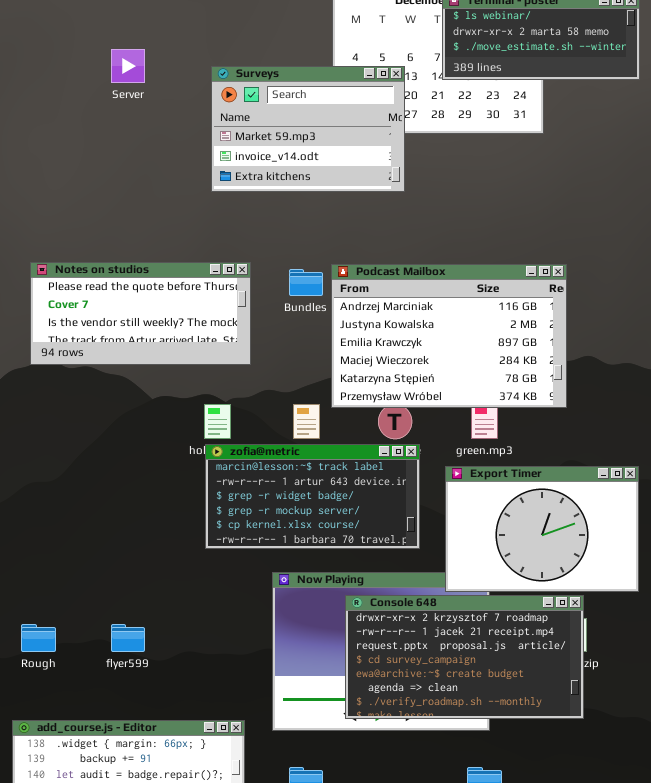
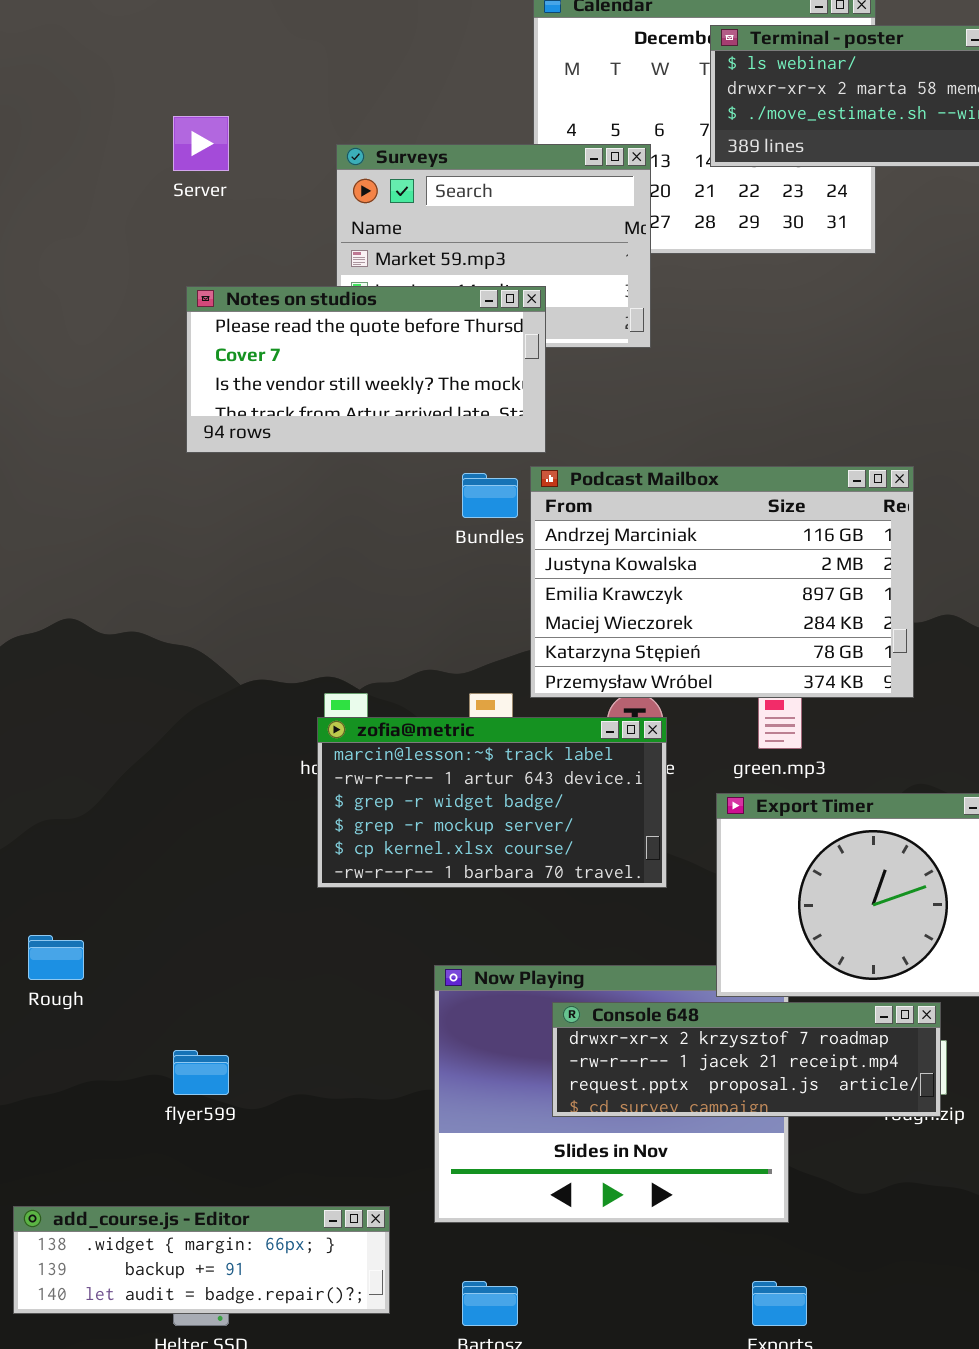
Notes on studios: [30,262,251,365] -> [186,286,546,453], moved
zofia@metric: [205,444,420,549] -> [317,717,667,888], moved
Console 648: [345,595,584,719] -> [552,1002,941,1117], resized
Rough: [21,624,56,652] -> [28,935,84,980], moved

